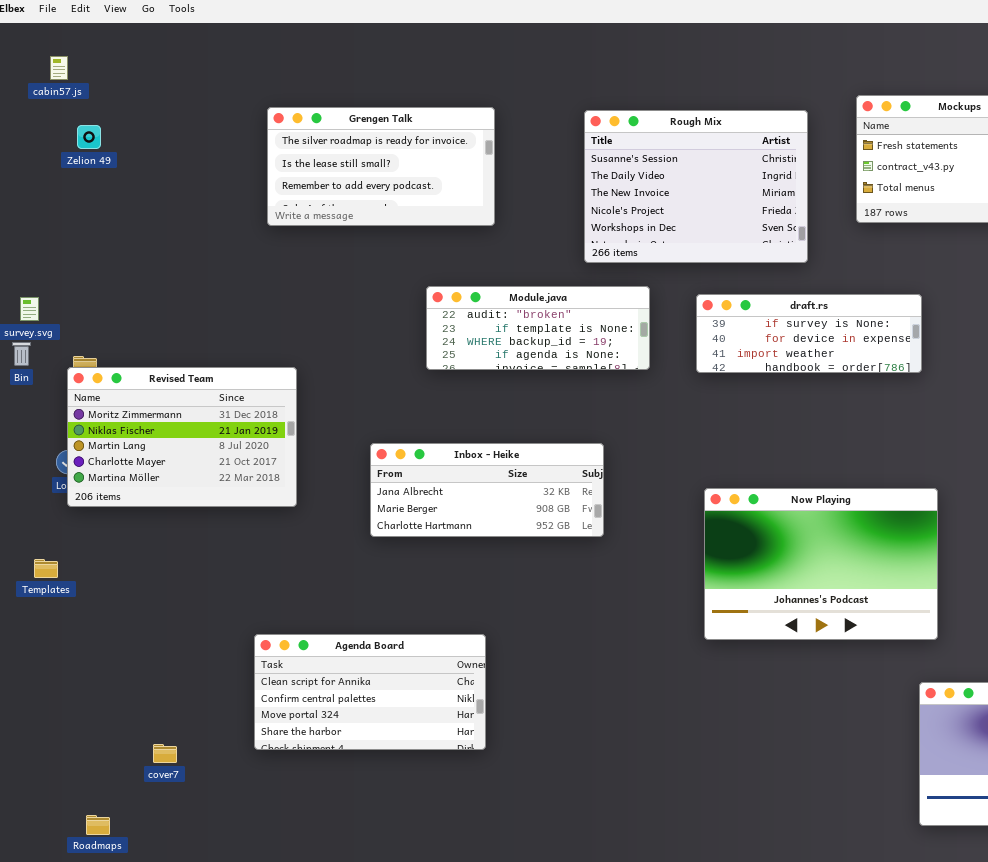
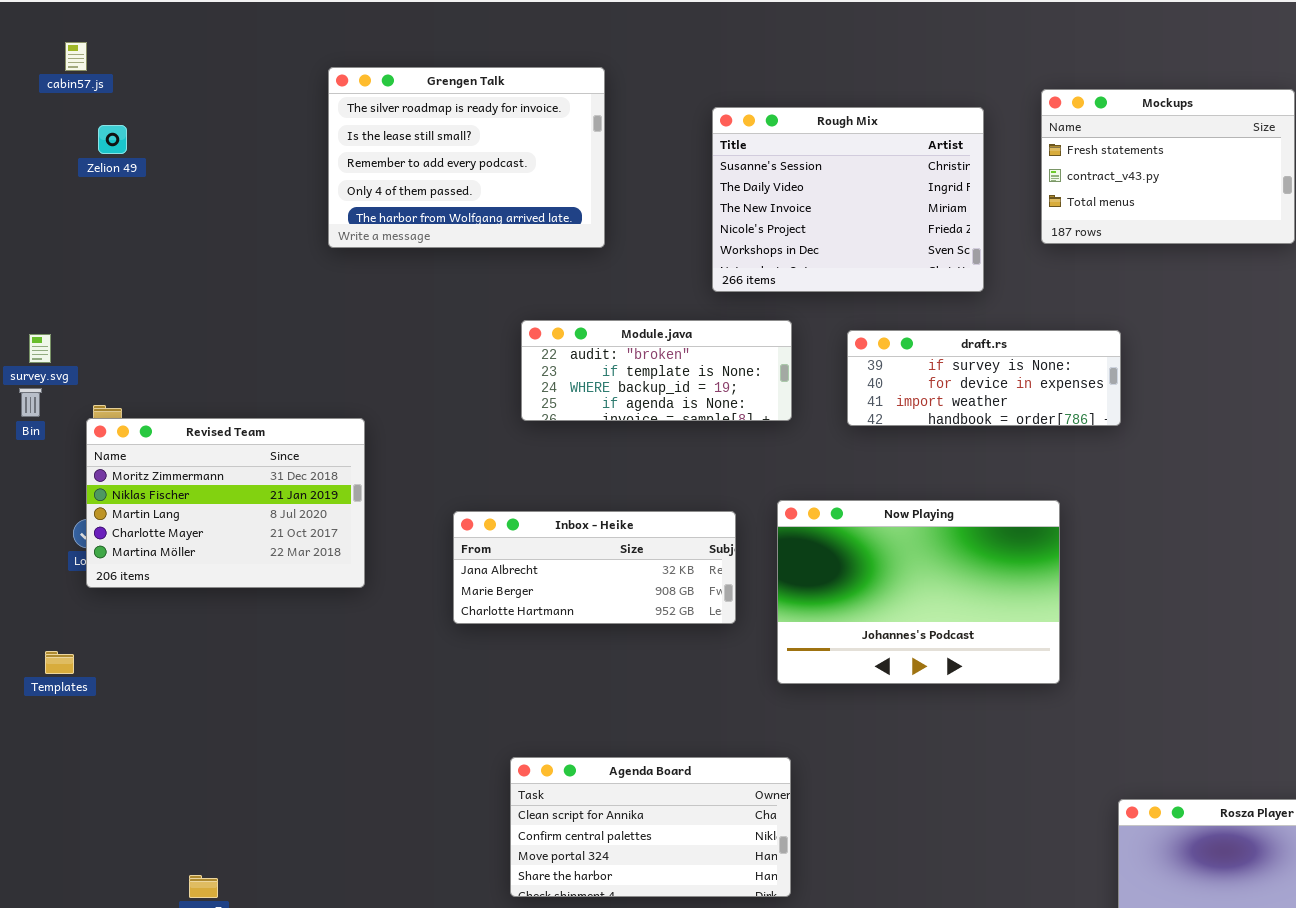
Grengen Talk: [267,107,495,226] -> [328,67,605,248], resized
Now Playing: [704,488,938,640] -> [777,500,1060,684], moved
Agenda Board: [254,634,486,750] -> [510,757,791,897], moved

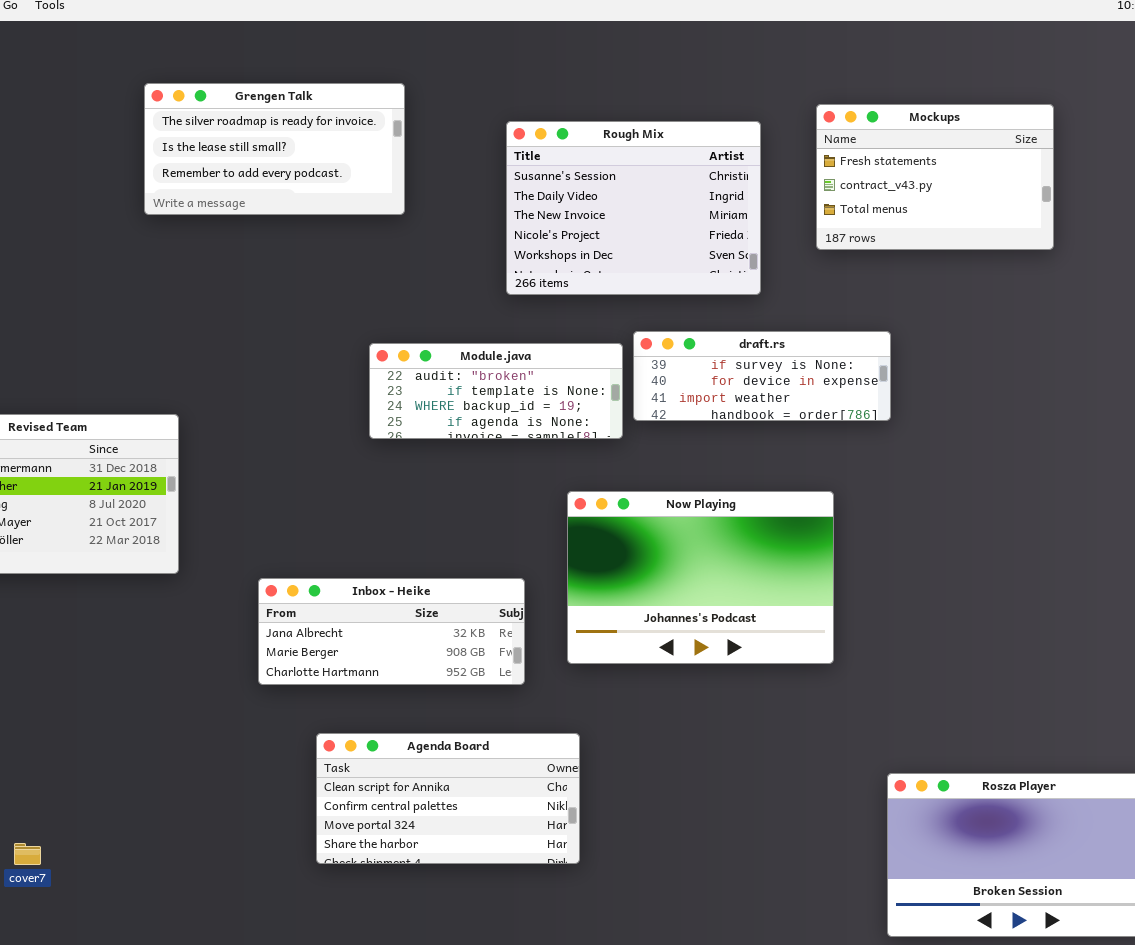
Grengen Talk: [328,67,605,248] -> [144,83,405,215], resized
Module.java: [521,320,792,421] -> [369,343,623,439], moved
Inbox - Heike: [453,511,736,624] -> [258,578,525,685], moved

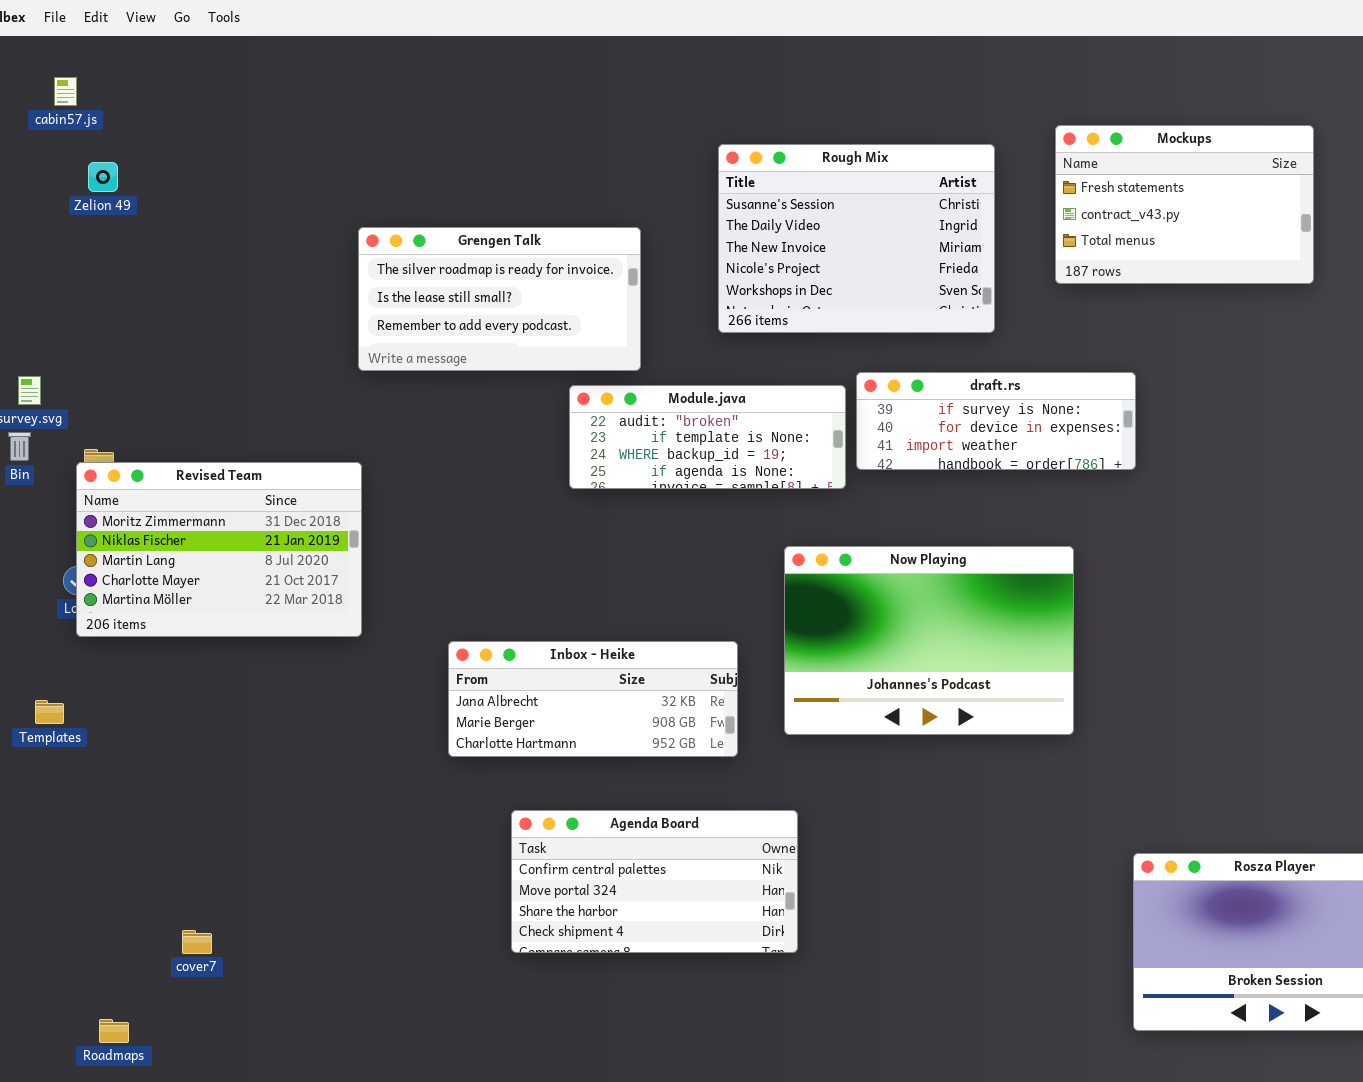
Grengen Talk: [144,83,405,215] -> [358,227,641,371], moved
Agenda Board: [316,733,580,864] -> [511,810,798,953], scrolled down 1 row

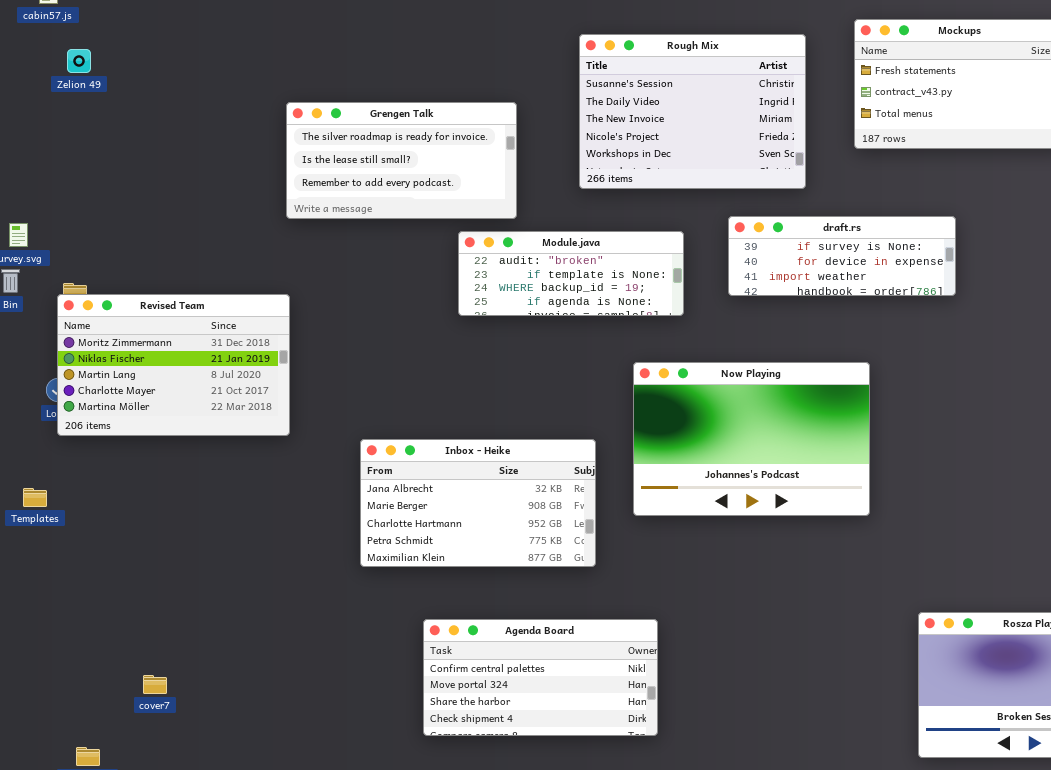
draft.rs: [856,372,1136,470] -> [728,216,956,296], moved
Inbox - Heike: [448,641,738,757] -> [360,439,596,567], resized
Agenda Board: [511,810,798,953] -> [423,619,658,736], moved

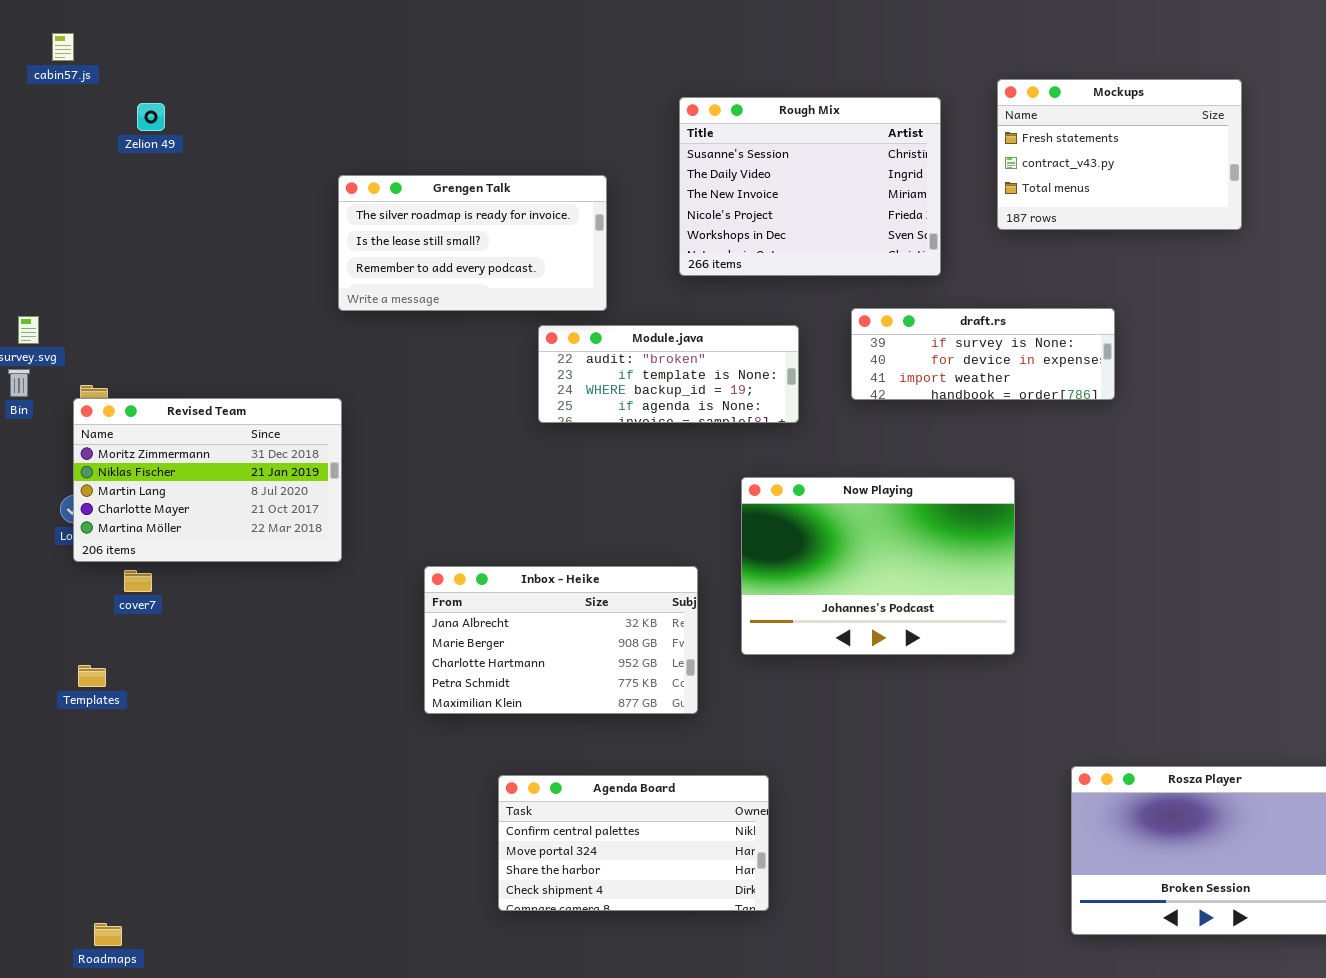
Zelion 49: [67,49,91,73] -> [137,103,165,131], moved
Templates: [23,488,47,507] -> [78,665,106,687], moved
cover7: [143,675,167,694] -> [124,570,152,592], moved

